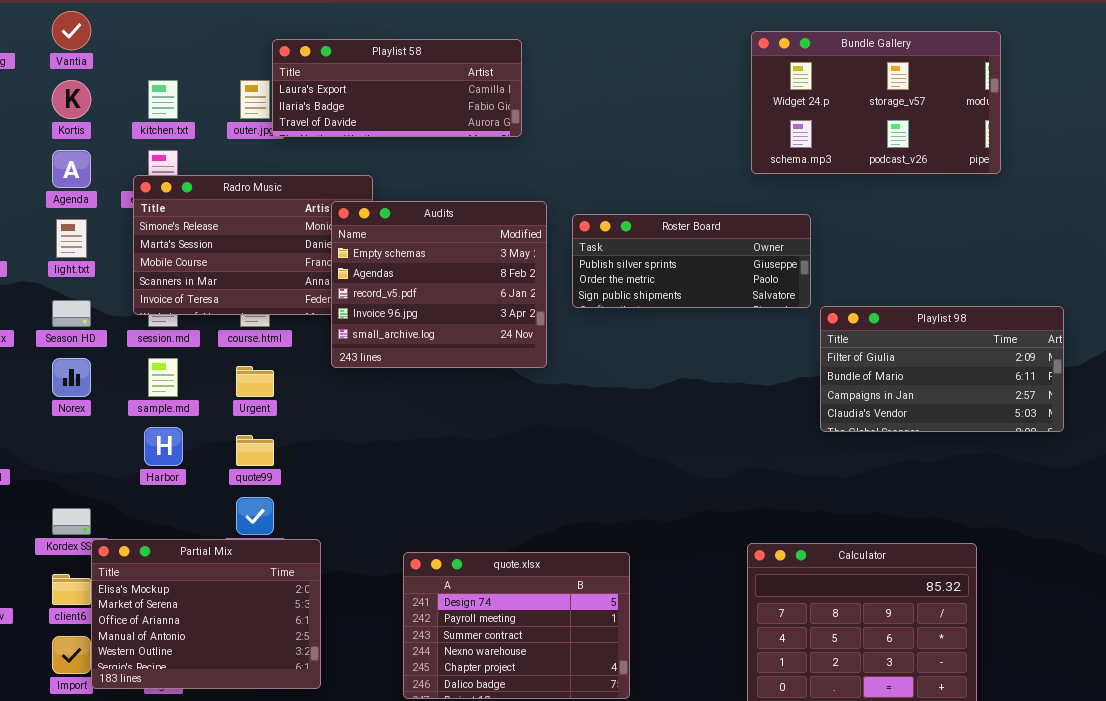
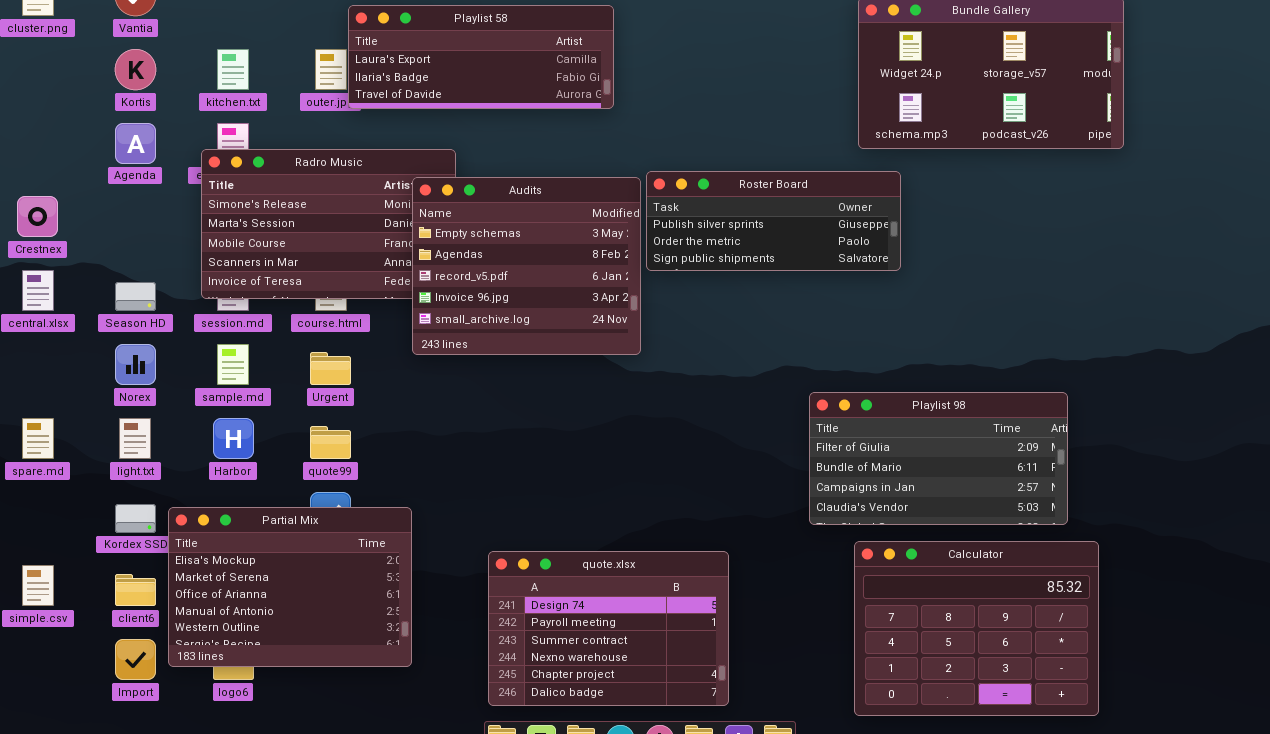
Roster Board: [572,214,811,308] -> [646,171,901,271], moved
light.txt: [56,219,87,258] -> [119,418,151,459], moved
Playlist 98: [820,306,1064,432] -> [809,392,1068,525], moved
Partial Mix: [91,539,321,689] -> [168,507,412,667], moved

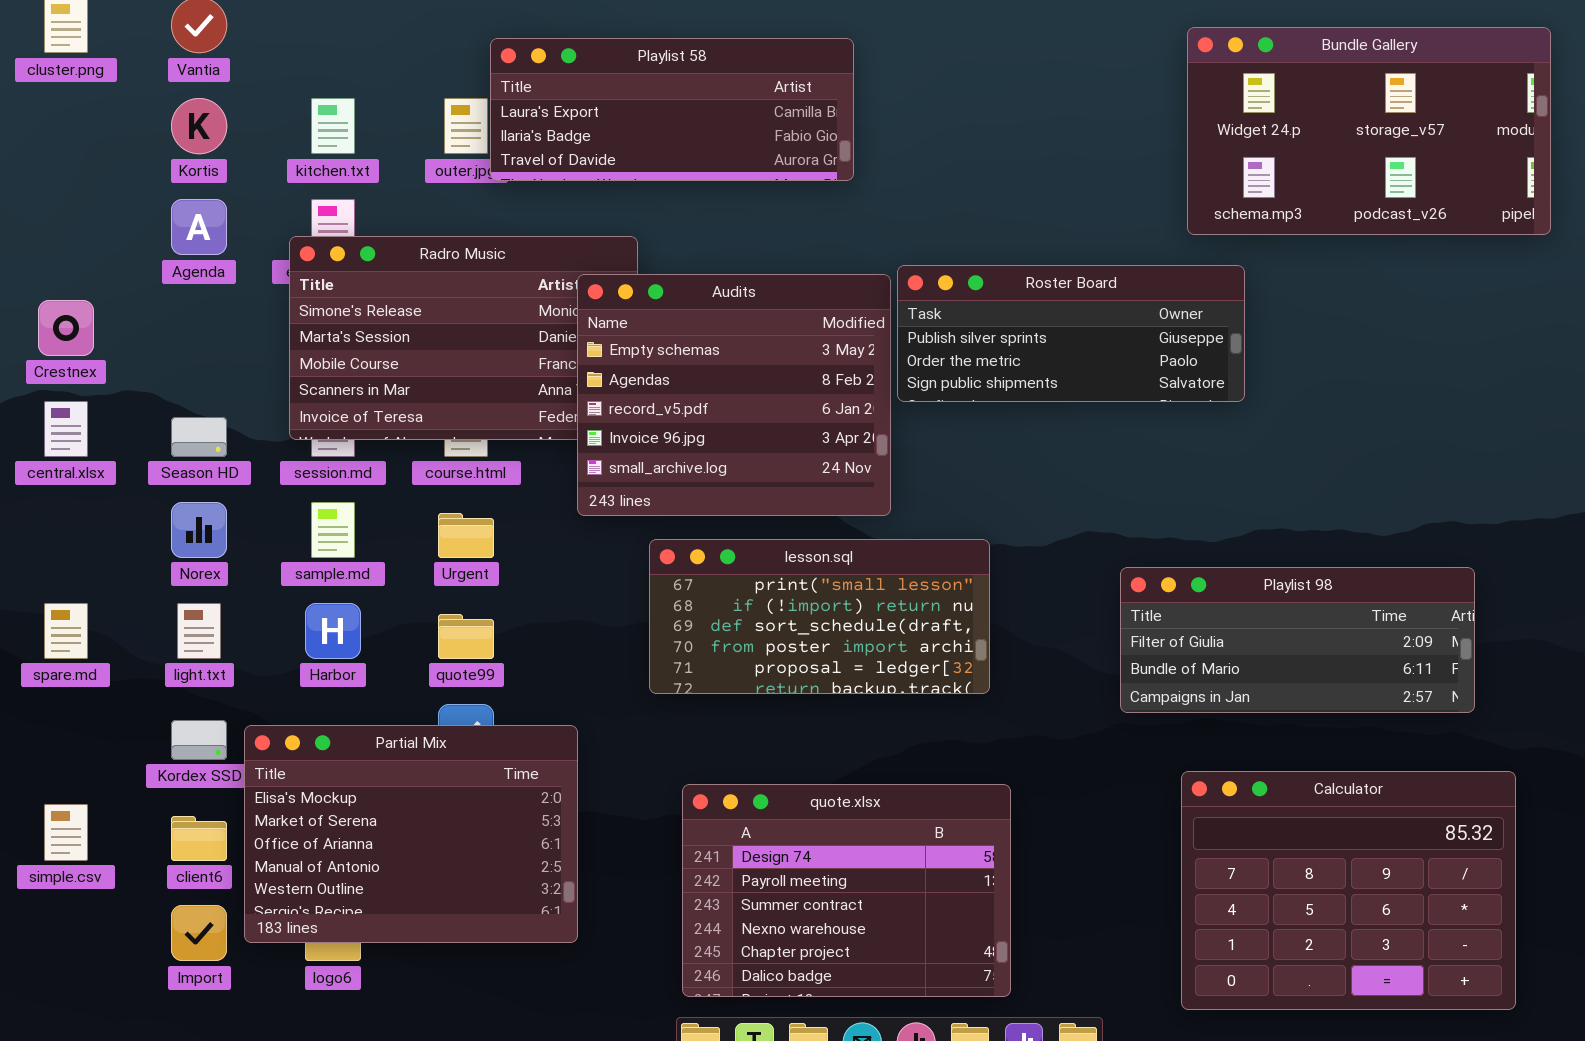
lesson.sql: none -> [649,539,990,694], opened
Playlist 98: [809,392,1068,525] -> [1120,567,1475,713], resized

